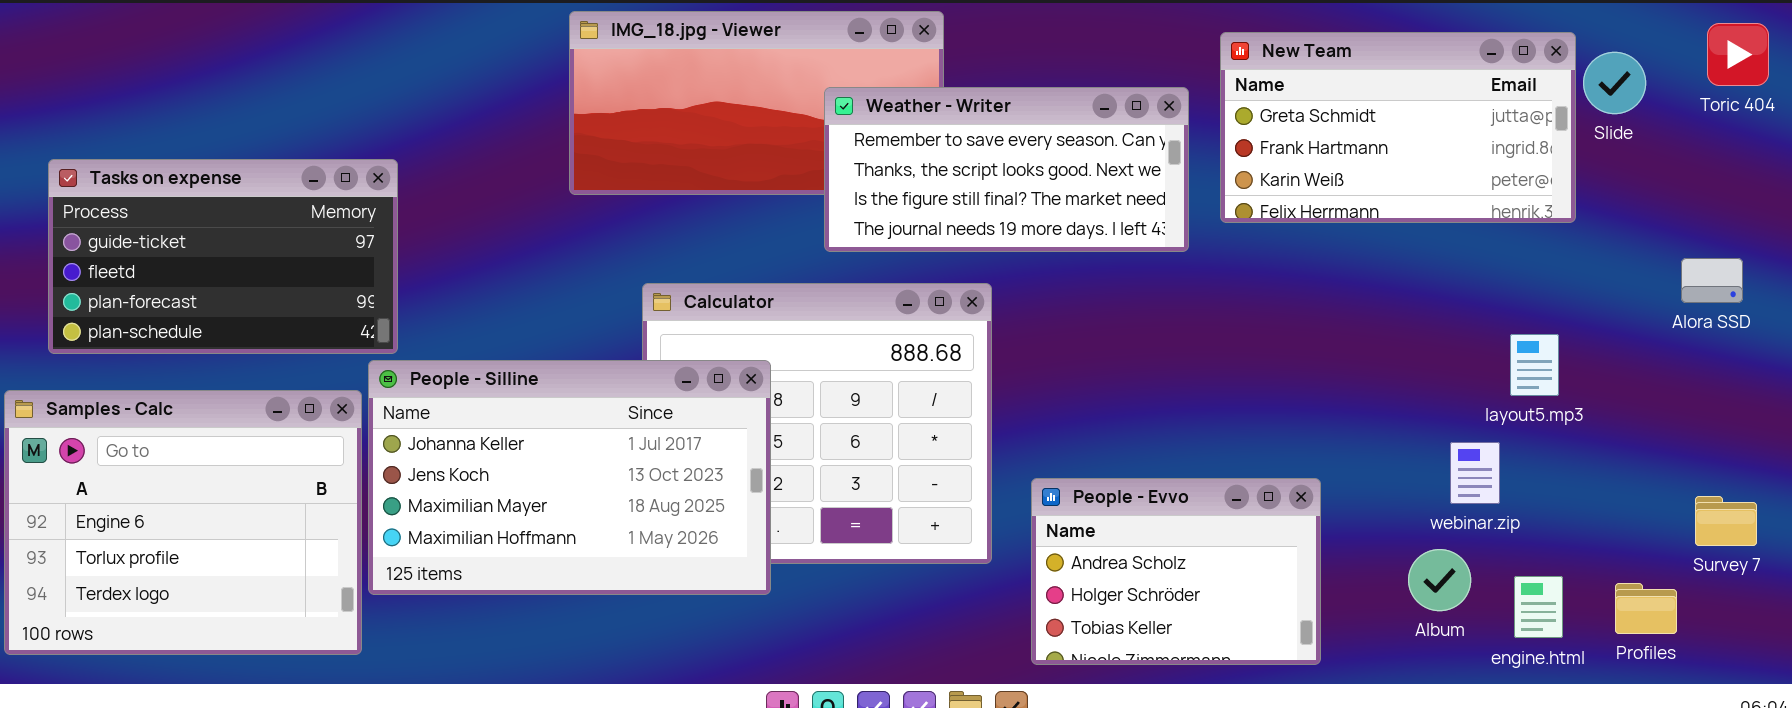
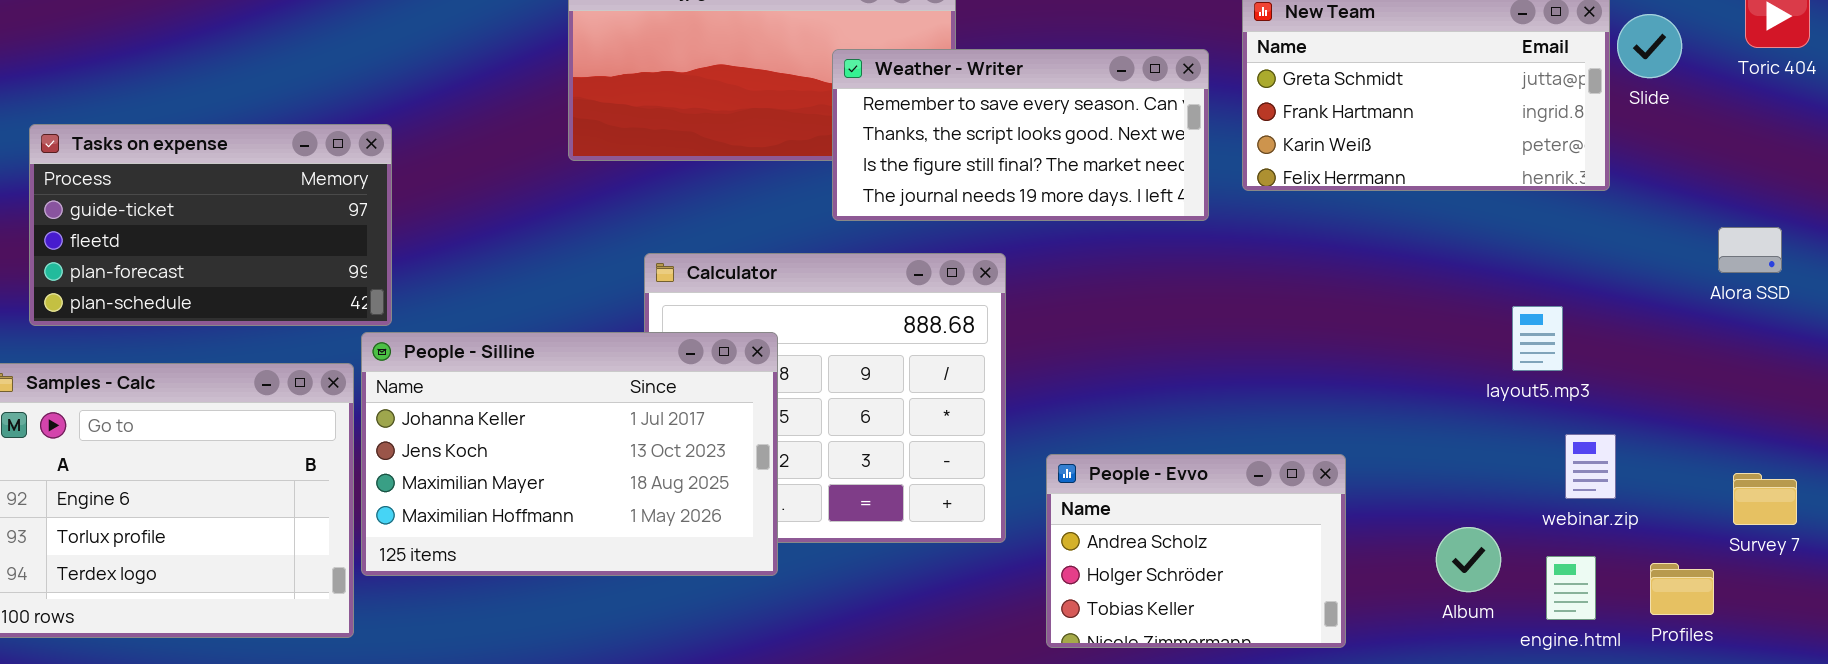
layout5.mp3: [1510,334,1559,396] -> [1512,306,1563,371], moved
webinar.zip: [1450,442,1500,504] -> [1565,434,1616,499], moved

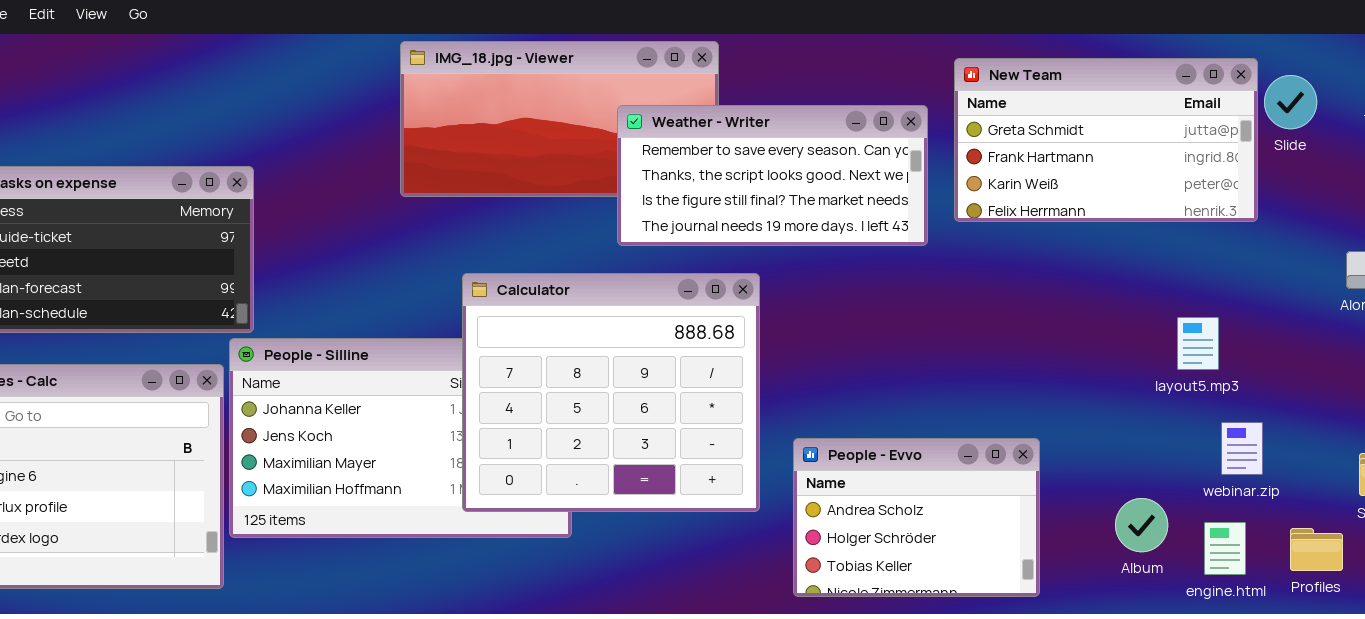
Calculator: [644,253,1006,543] -> [462,273,760,512], raised

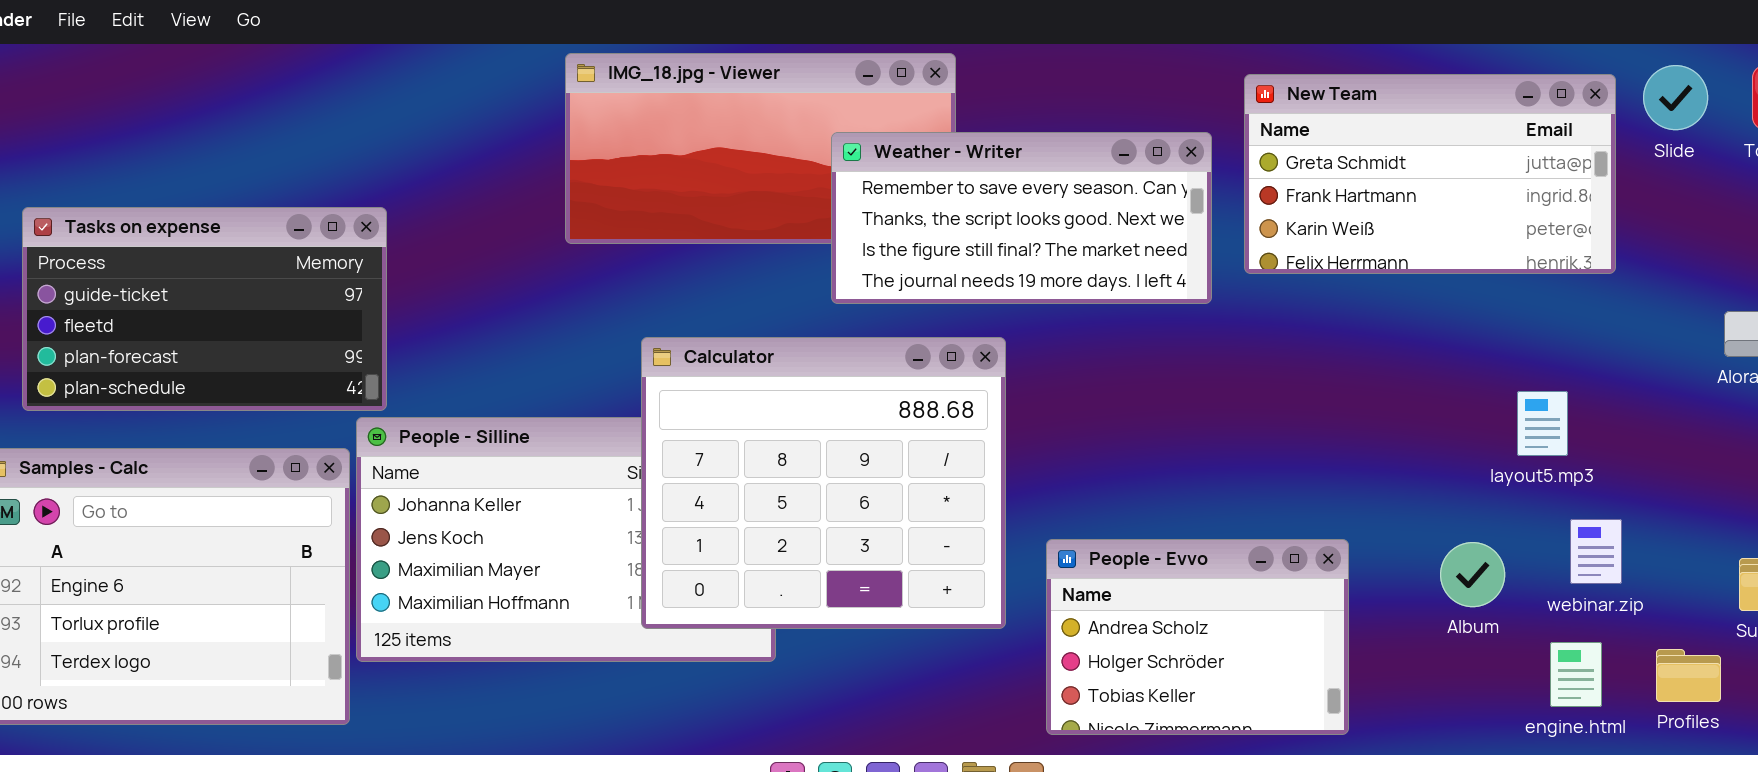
Slide: [1264,75,1317,129] -> [1643,65,1708,130], moved
Album: [1115,498,1168,552] -> [1440,542,1505,607], moved

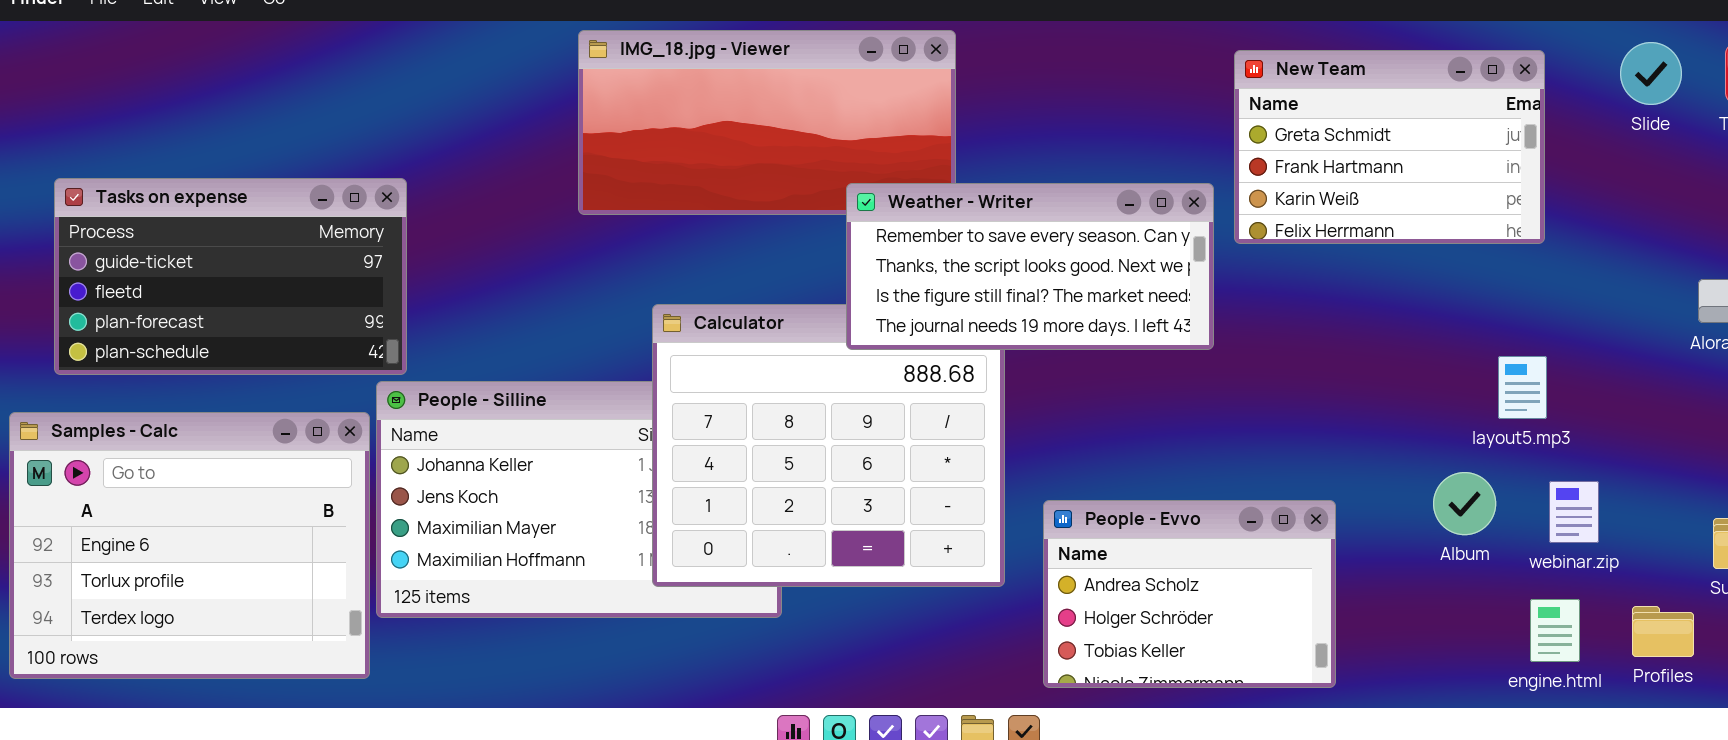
New Team: [1244,74,1616,274] -> [1234,50,1545,244], resized
Weather - Writer: [831,132,1212,304] -> [846,183,1214,350], moved
Album: [1440,542,1505,607] -> [1433,472,1496,535], moved

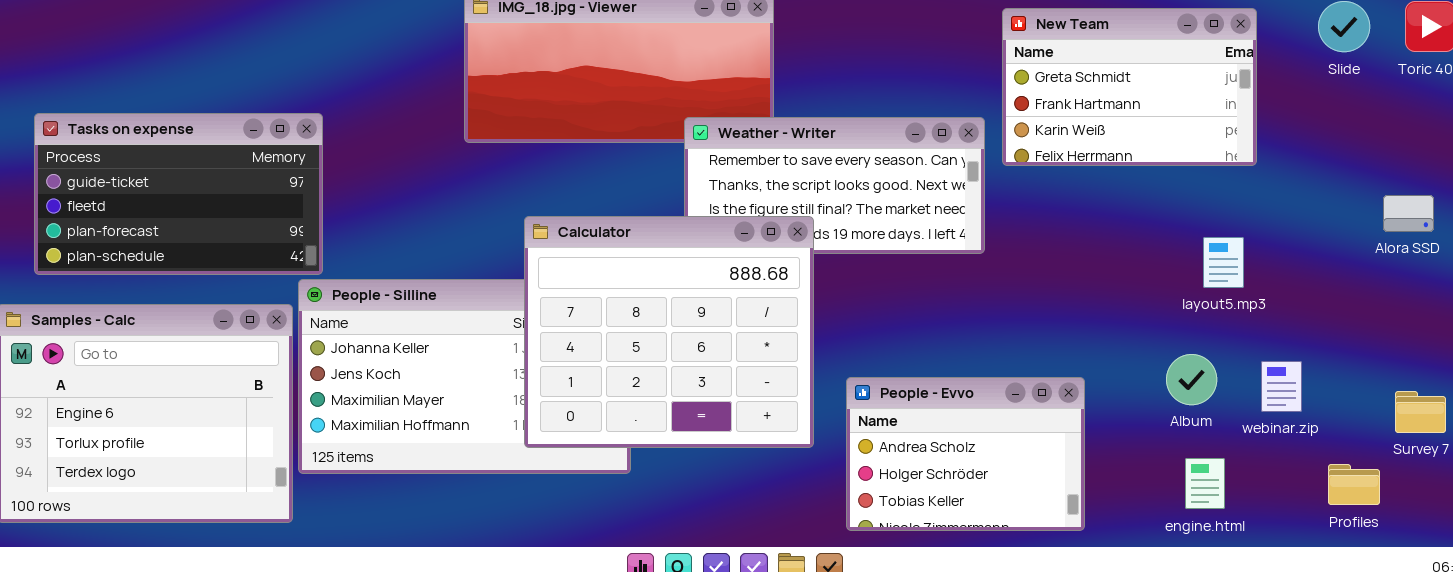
Calculator: [652,304,1005,587] -> [524,216,814,448], raised
layout5.mp3: [1498,356,1547,419] -> [1203,237,1244,288], moved
engine.html: [1530,599,1580,662] -> [1185,458,1225,509], moved

